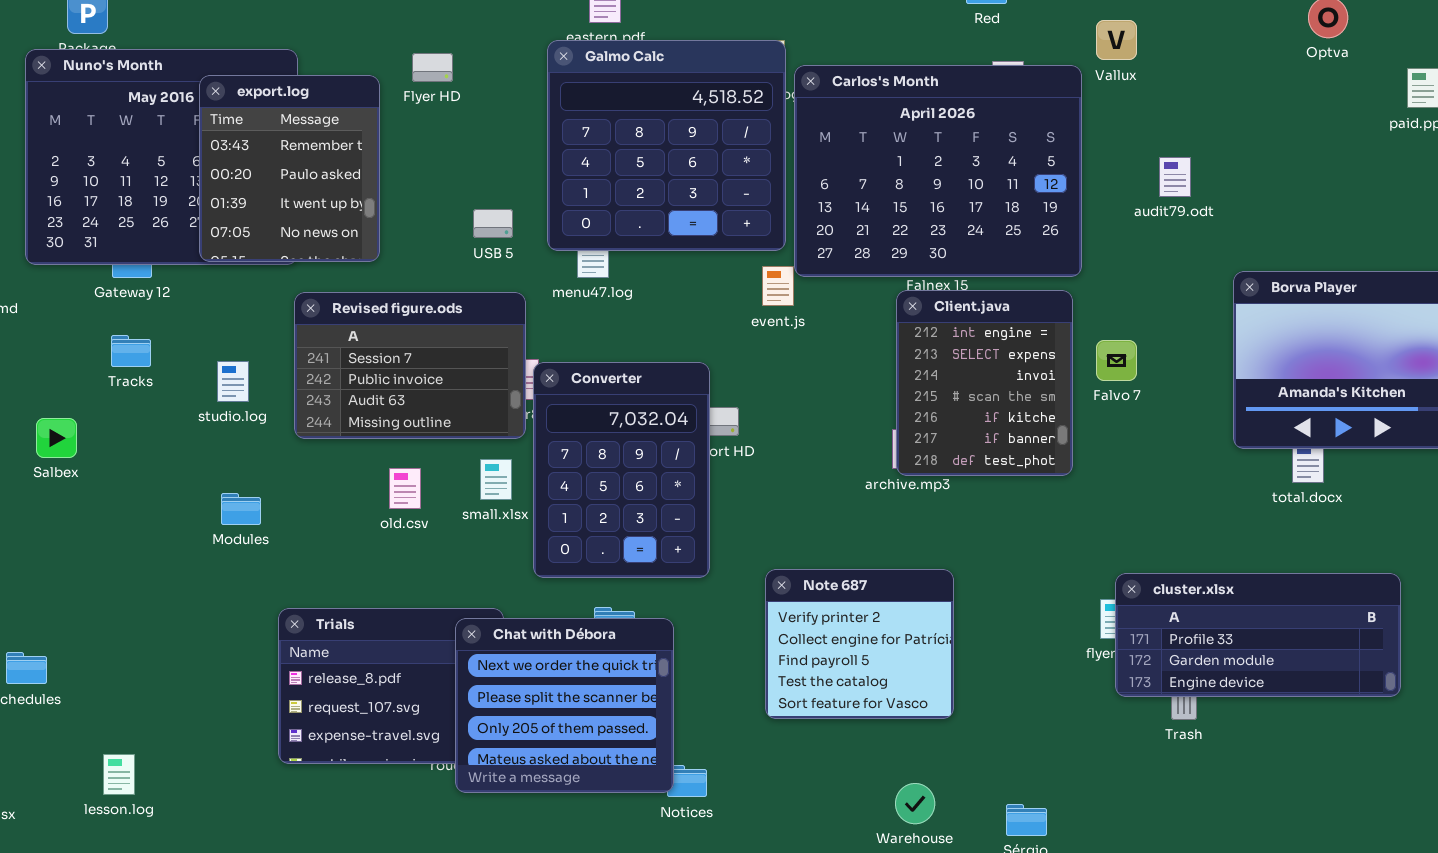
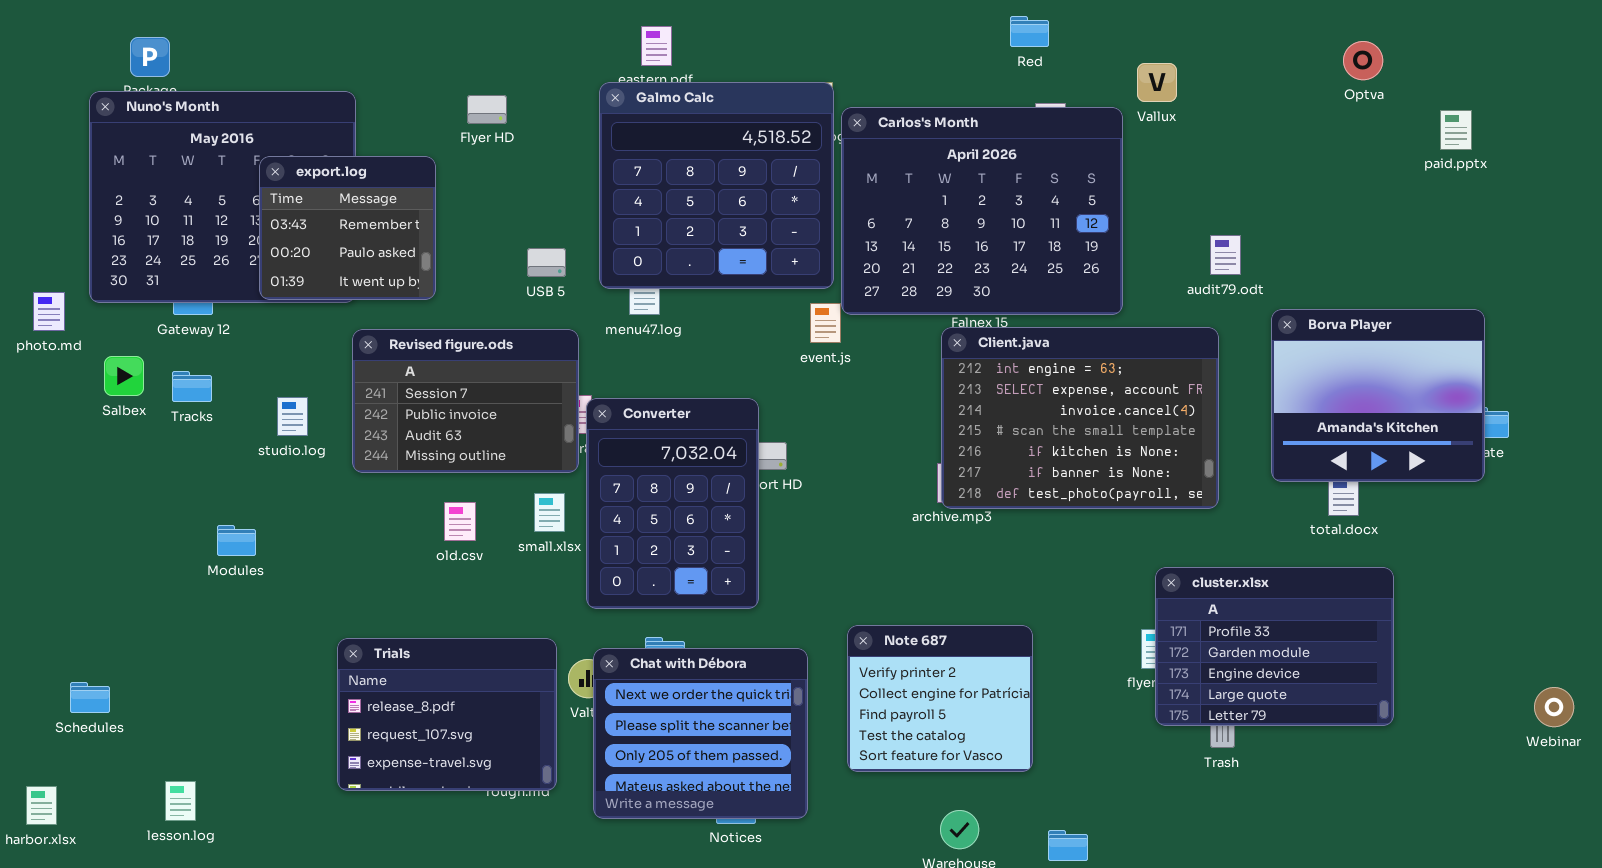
export.log: [199,75,380,262] -> [259,156,436,300], resized
audit79.odt: [1159,157,1191,197] -> [1210,235,1241,275], moved
Client.java: [896,290,1073,476] -> [941,327,1219,509], resized
Salbex: [36,418,77,458] -> [104,356,144,396], moved
Modules: [221,493,261,525] -> [217,525,256,556], moved
Note 687: [765,569,954,719] -> [847,625,1033,772], moved
cluster.xlsx: [1115,573,1401,697] -> [1155,567,1394,726], resized
Chat with Débora: [455,618,674,793] -> [593,648,808,819], moved

